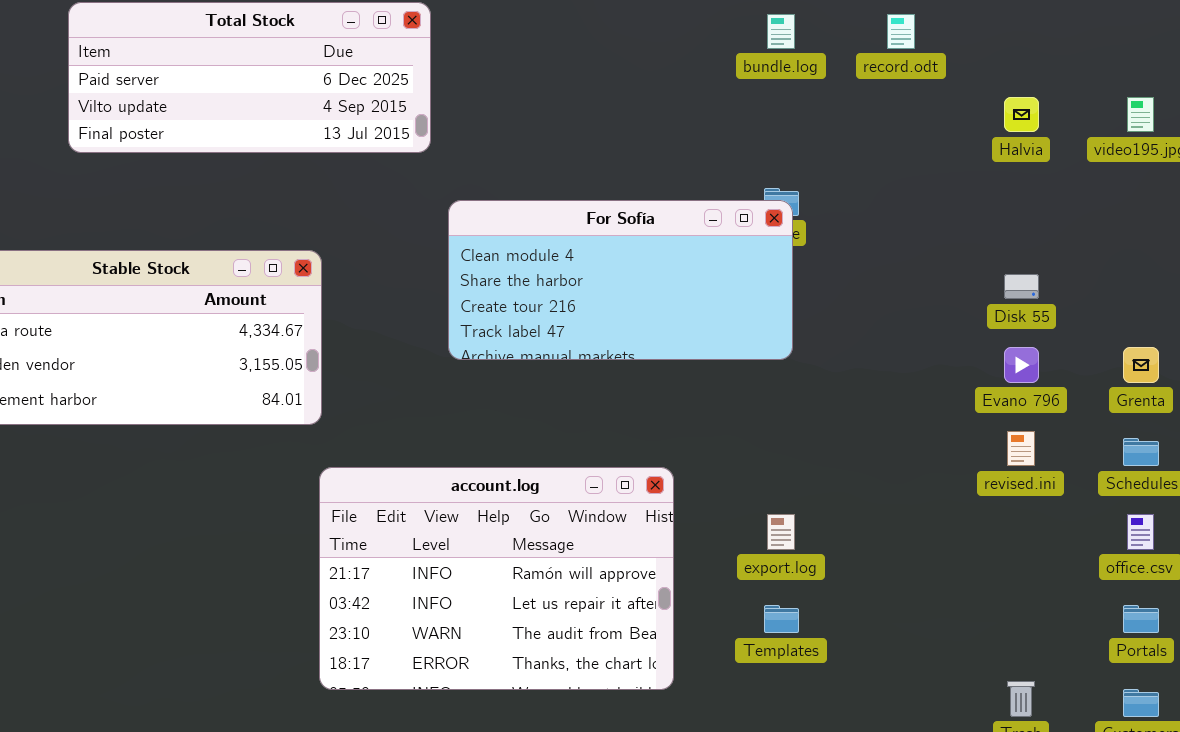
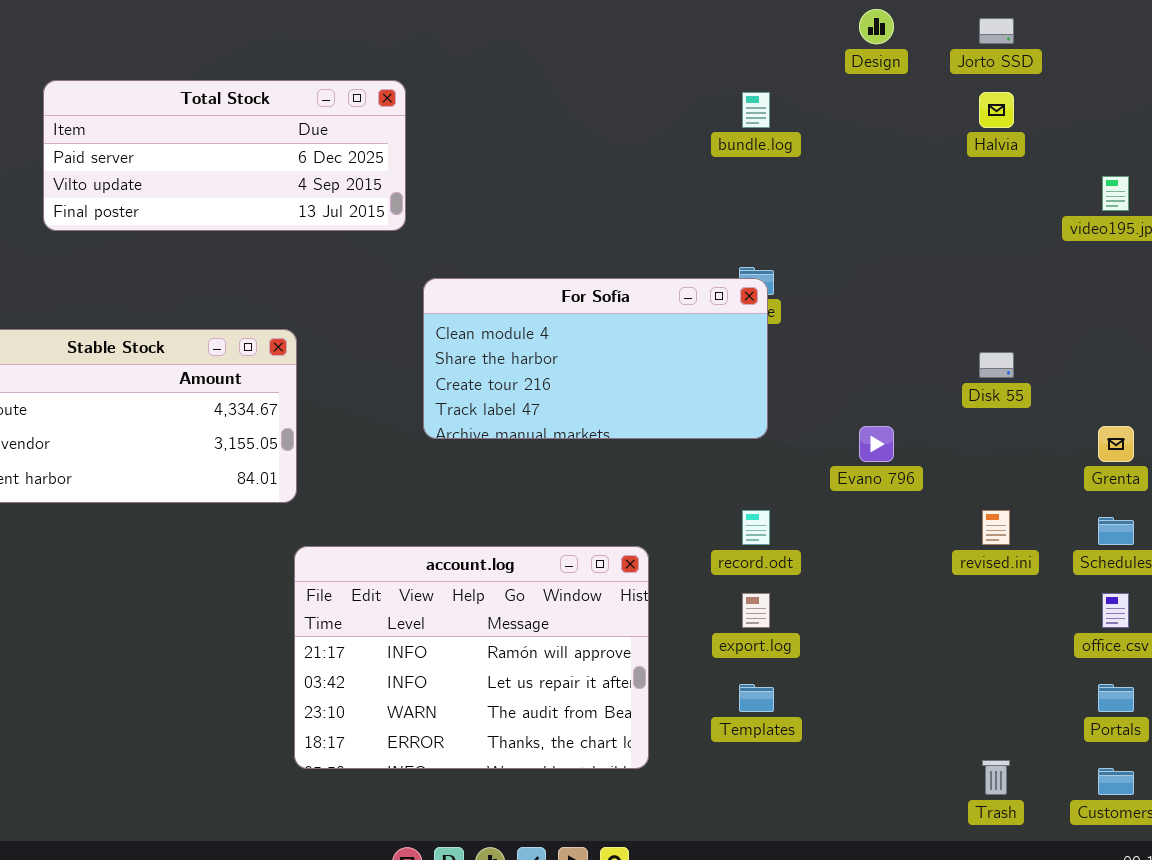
record.odt: [887,14,915,49] -> [742,510,770,545], moved
Halvia: [1004,97,1039,132] -> [979,92,1014,128], moved
Evano 796: [1004,347,1039,383] -> [859,426,894,462], moved

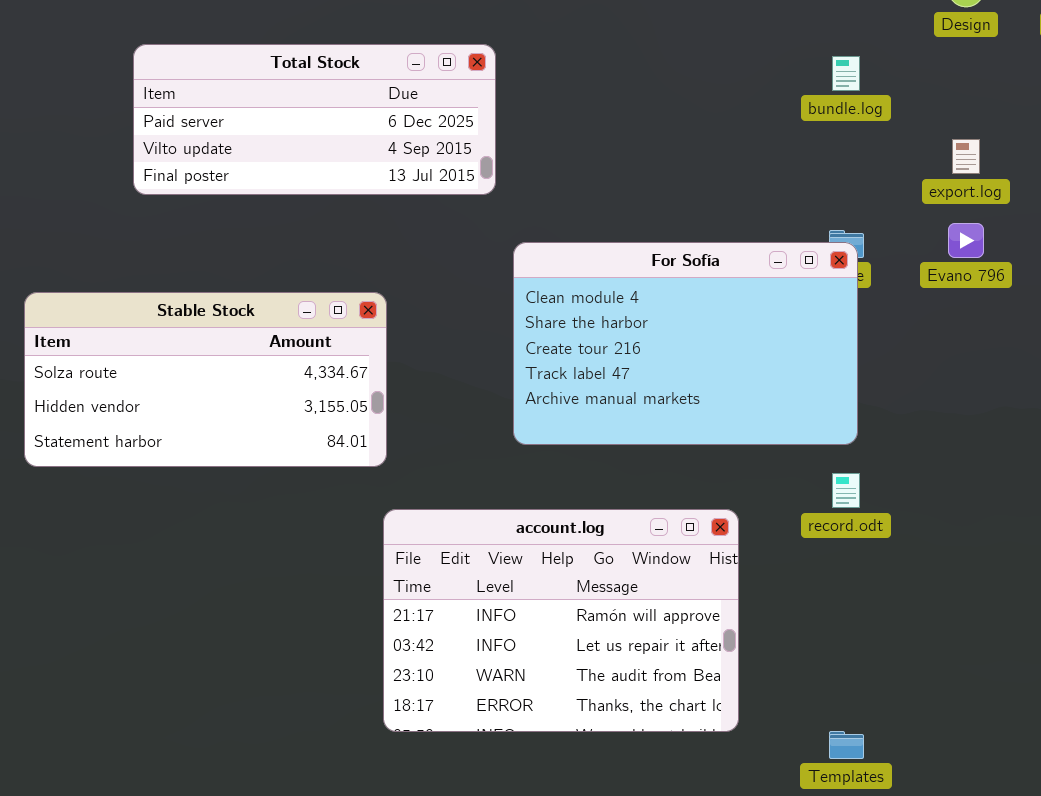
For Sofía: [423,278,768,439] -> [513,242,858,445], resized
Evano 796: [859,426,894,462] -> [948,223,984,258], moved
export.log: [742,593,770,628] -> [952,139,980,174], moved
Templates: [739,684,774,712] -> [829,731,864,759], moved

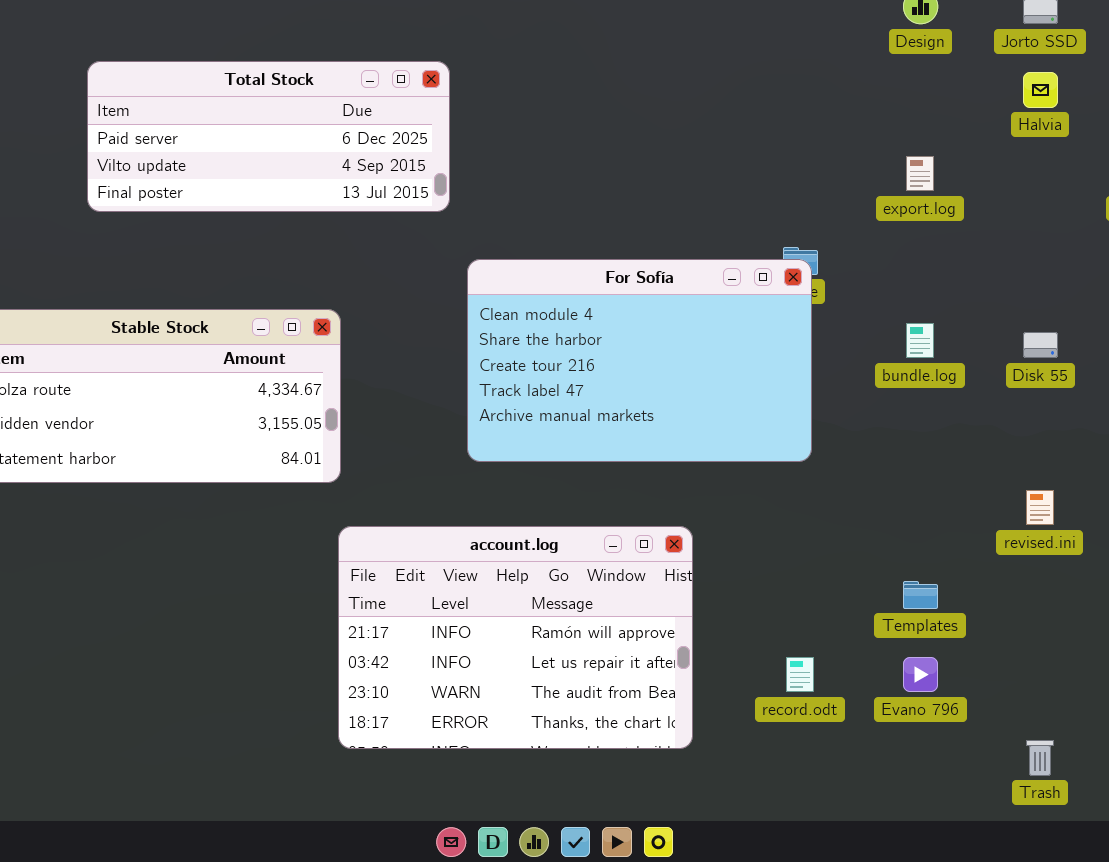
bundle.log: [832,56,860,91] -> [906,323,934,358], moved
Evano 796: [948,223,984,258] -> [903,657,938,692], moved
record.odt: [832,473,860,508] -> [786,657,814,692], moved
Templates: [829,731,864,759] -> [903,581,938,609], moved

